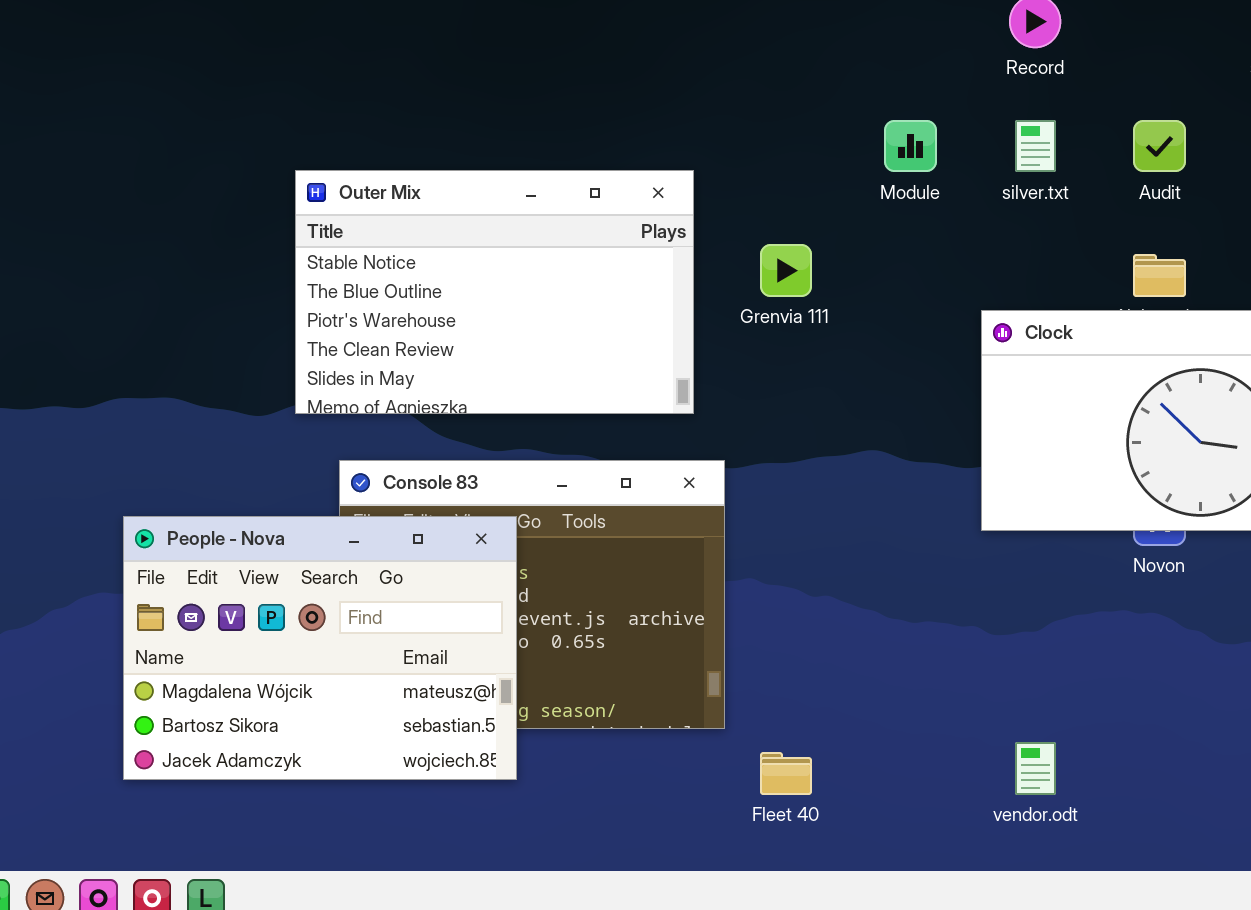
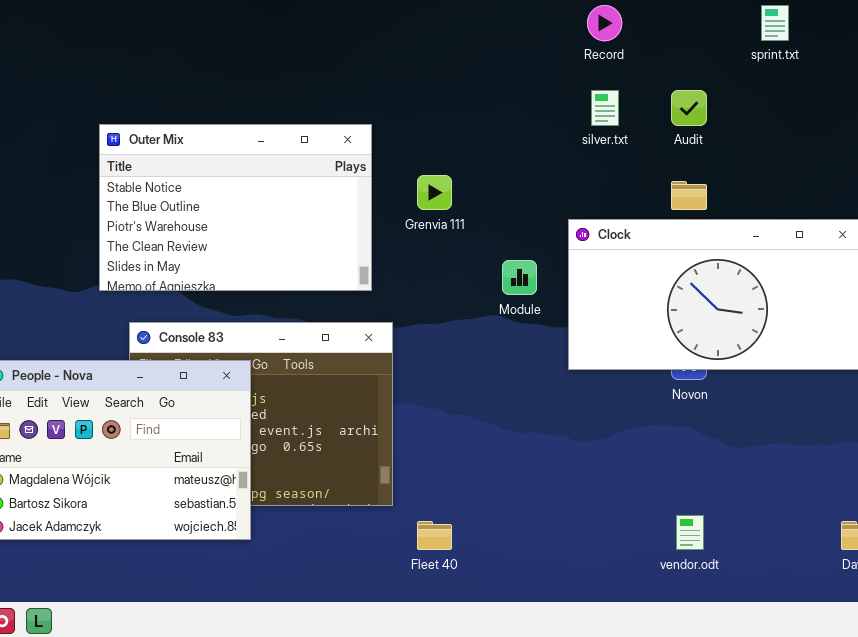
Module: [884,120,937,172] -> [502,260,537,295], moved
vendor.odt: [1015,742,1056,795] -> [676,515,704,550], moved

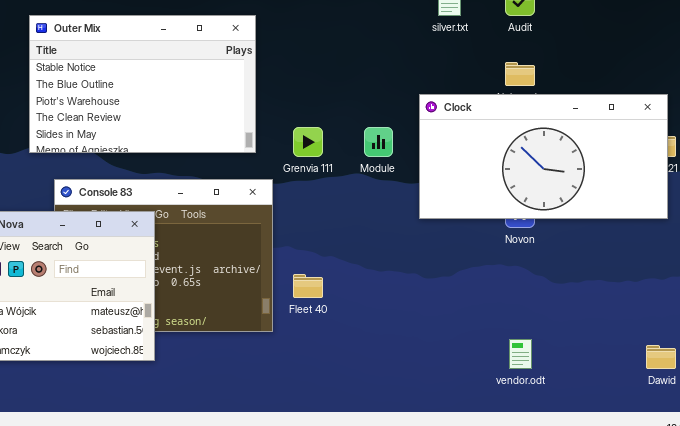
Grenvia 111: [417,175,452,210] -> [293,127,323,157], moved
Fleet 40: [417,521,452,550] -> [293,274,323,298], moved

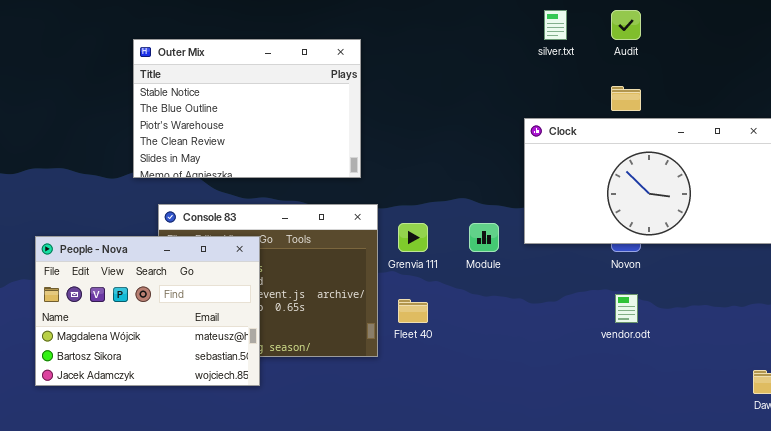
Grenvia 111: [293,127,323,157] -> [398,223,428,252], moved
Module: [364,127,393,157] -> [469,223,499,252], moved
vendor.odt: [509,339,532,369] -> [615,294,638,323], moved

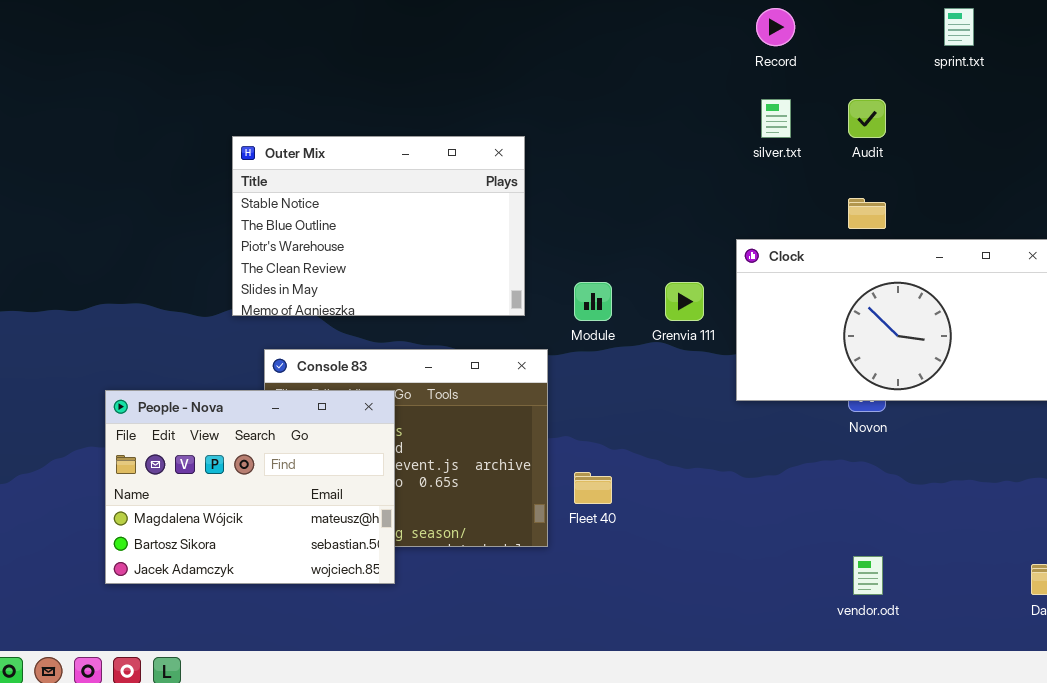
Grenvia 111: [398,223,428,252] -> [665,282,704,321], moved
Module: [469,223,499,252] -> [574,282,612,321], moved
vendor.odt: [615,294,638,323] -> [853,556,883,595], moved

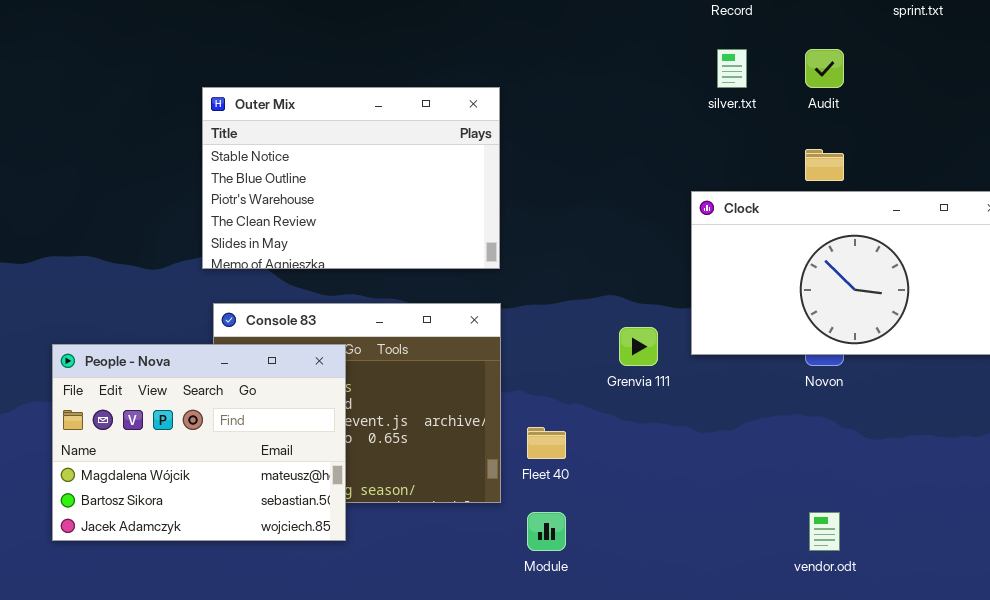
Outer Mix: [232,136,525,316] -> [202,87,500,269], moved
Module: [574,282,612,321] -> [527,512,566,551], moved
Grenvia 111: [665,282,704,321] -> [619,327,658,366], moved

